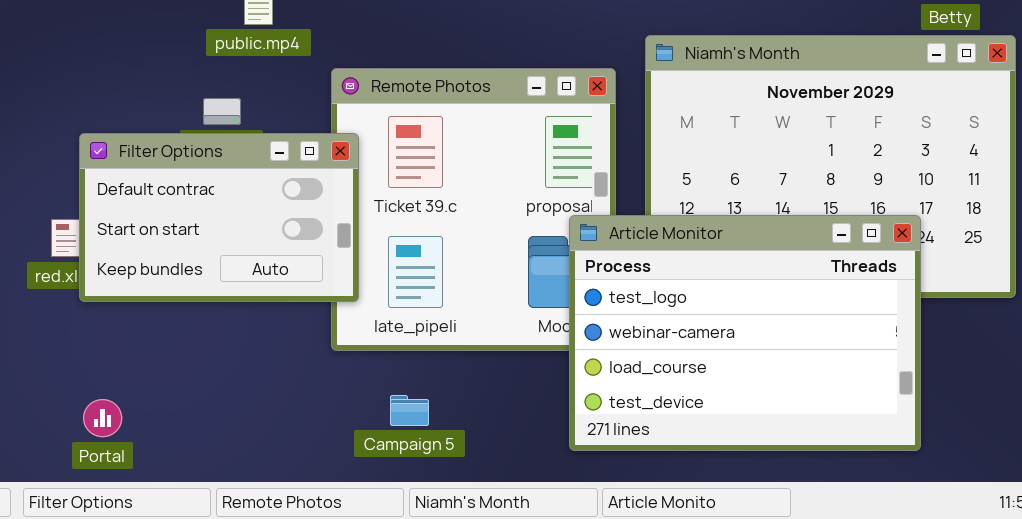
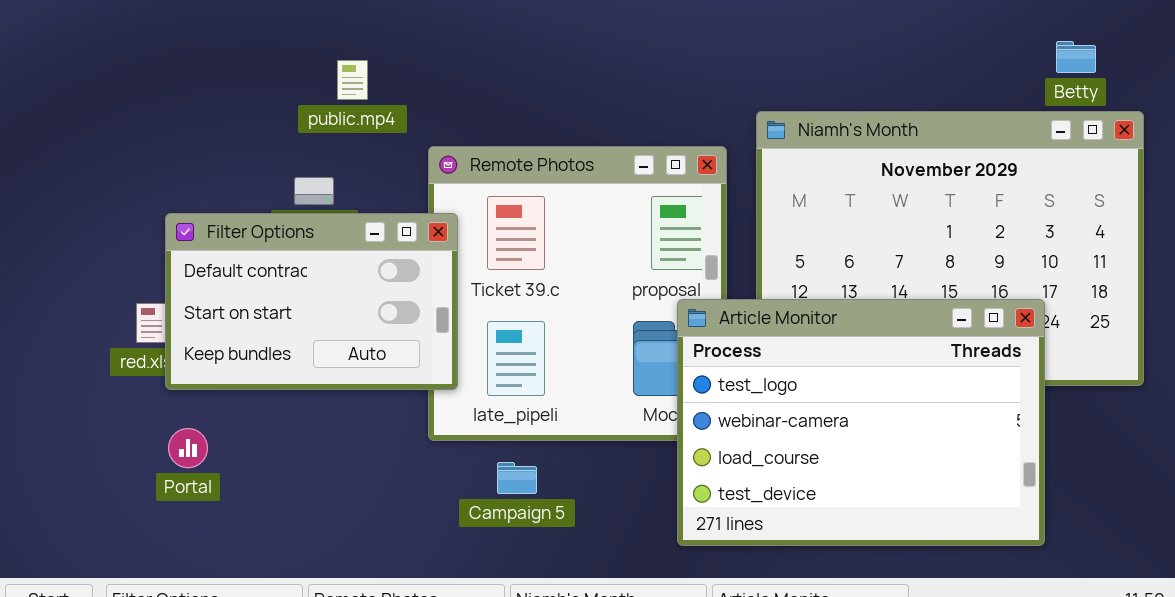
Campaign 5: [390,395,429,426] -> [497,462,537,494], moved
Portal: [83,399,122,437] -> [168,428,208,468], moved

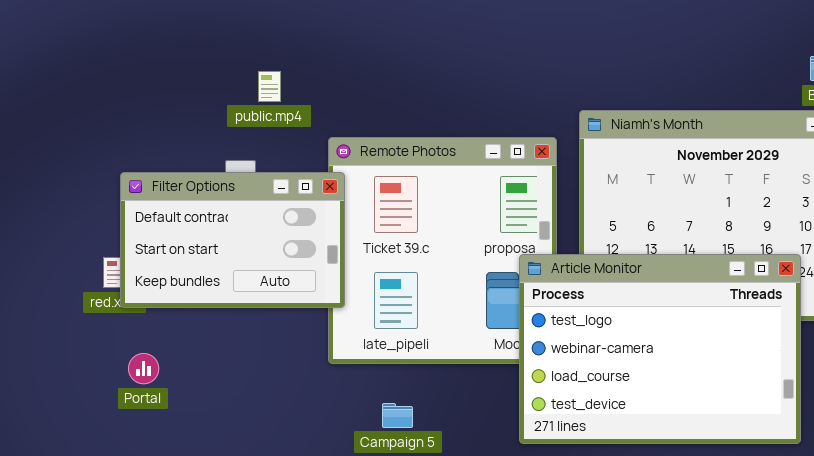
Filter Options: [165,213,458,390] -> [120,172,345,308], moved
Campaign 5: [497,462,537,494] -> [382,403,413,428], moved

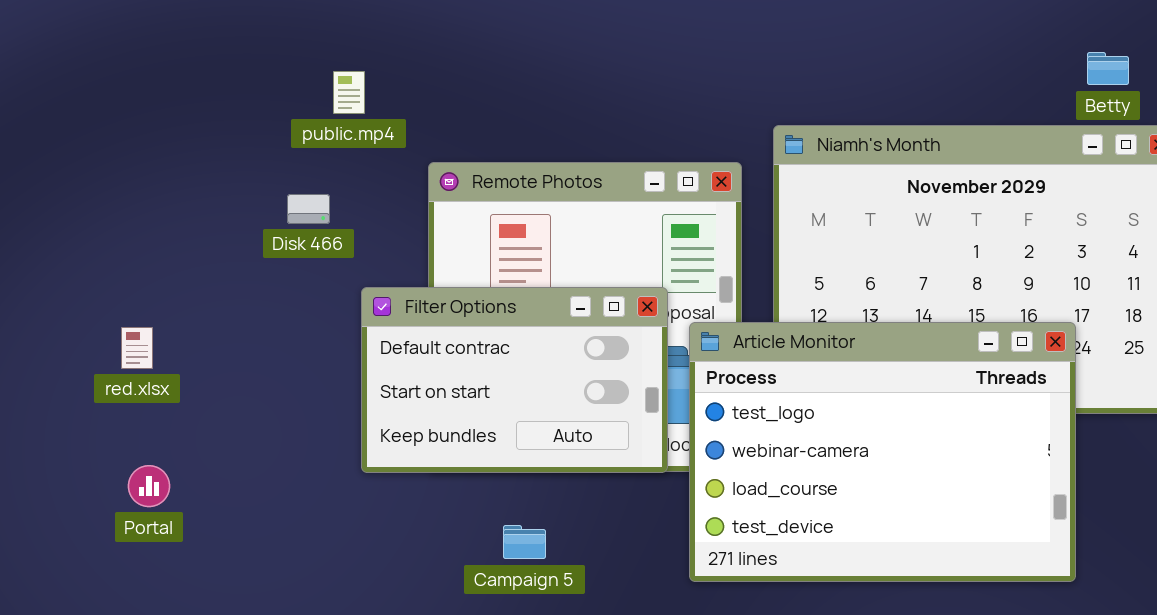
Filter Options: [120,172,345,308] -> [361,287,668,473], moved
Portal: [128,353,159,384] -> [128,465,170,507], moved

